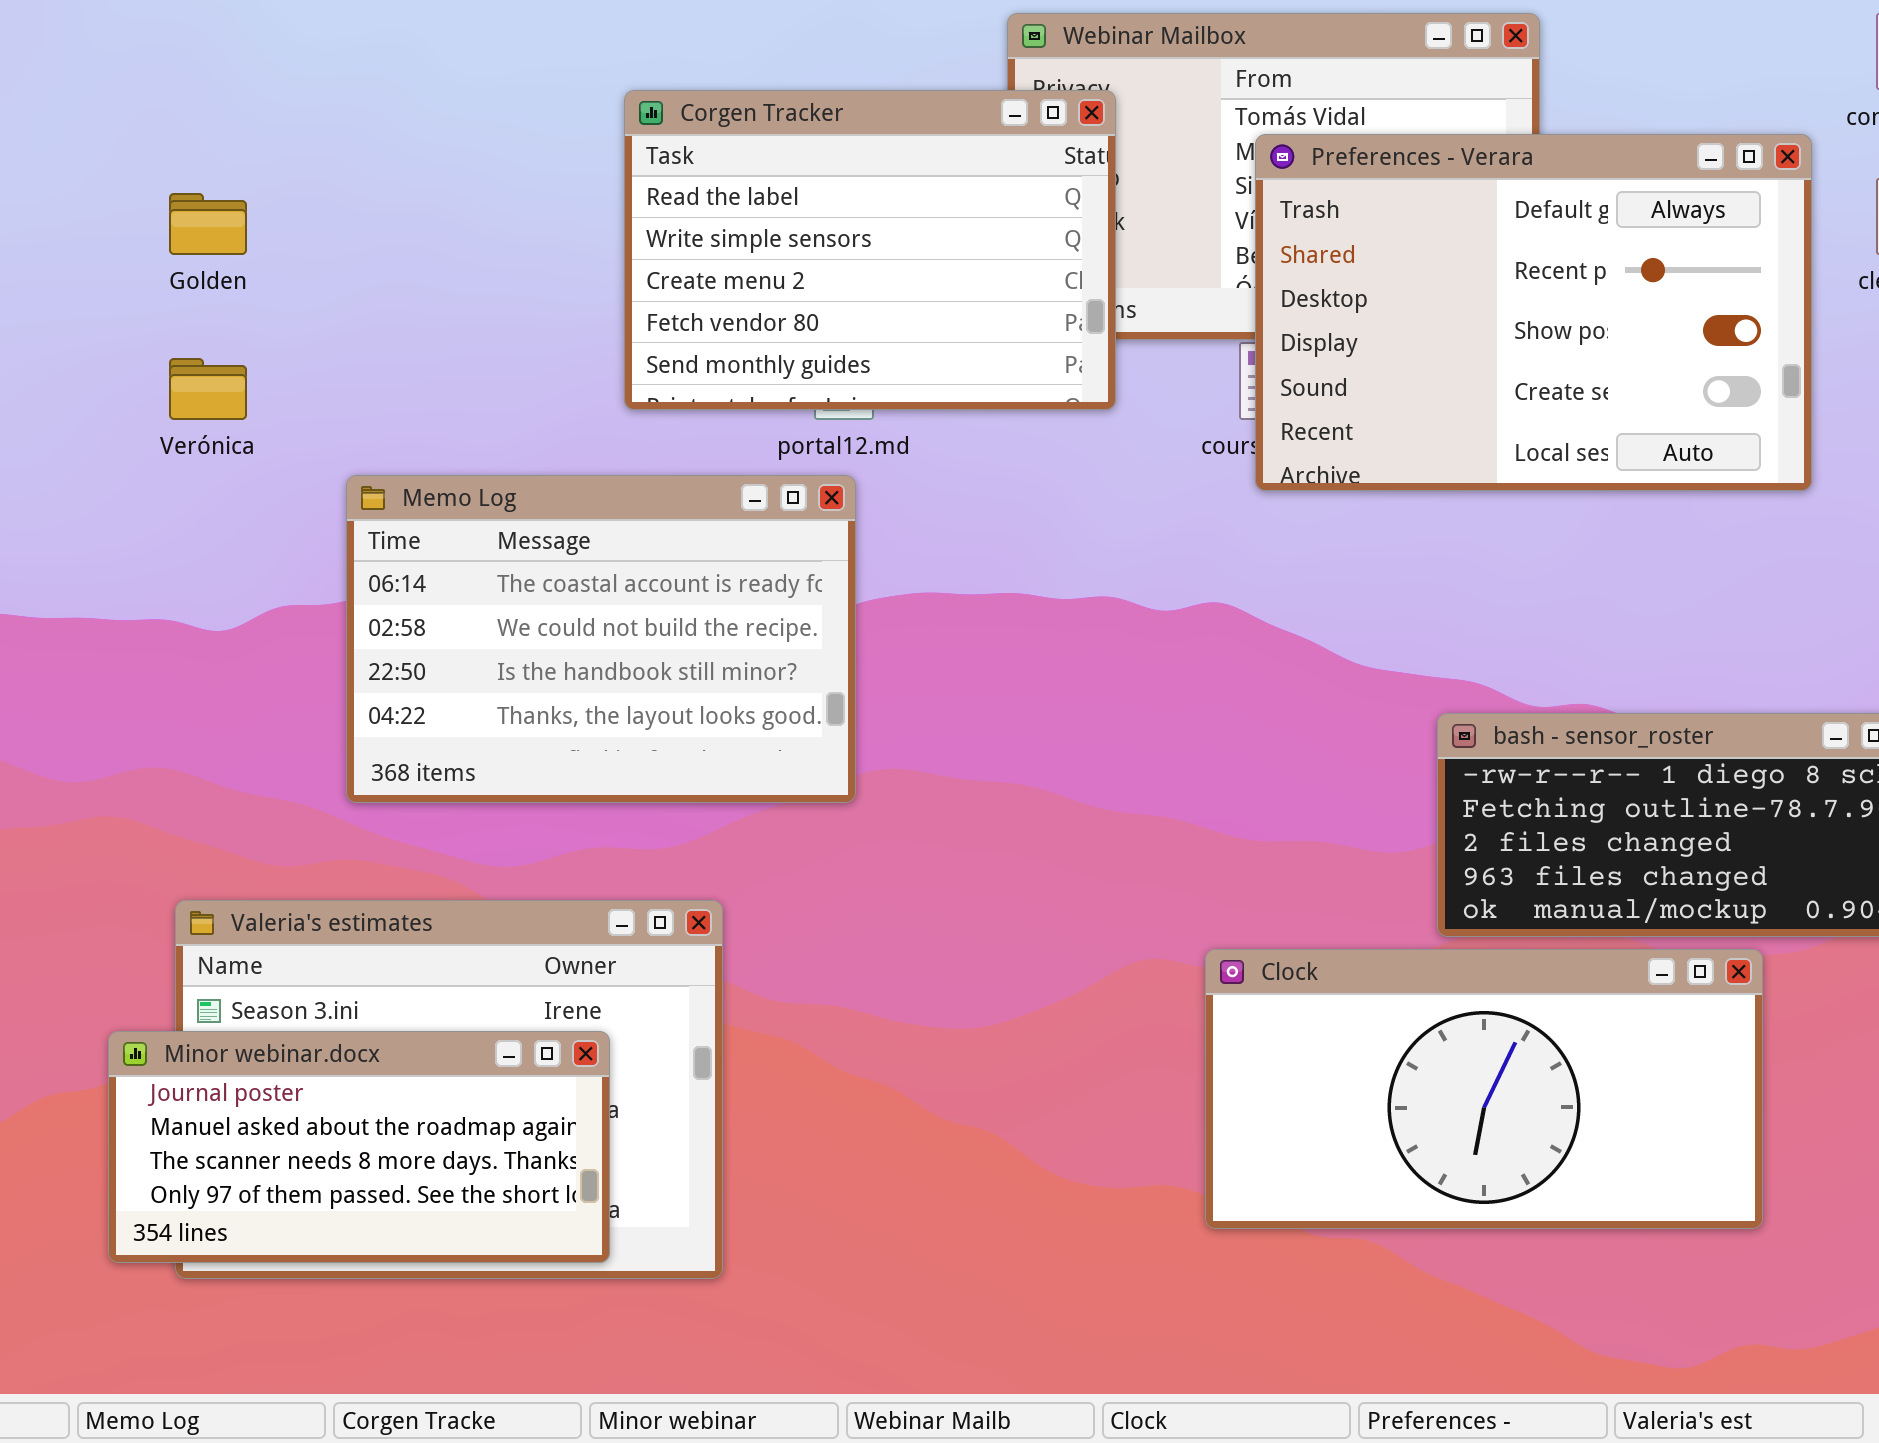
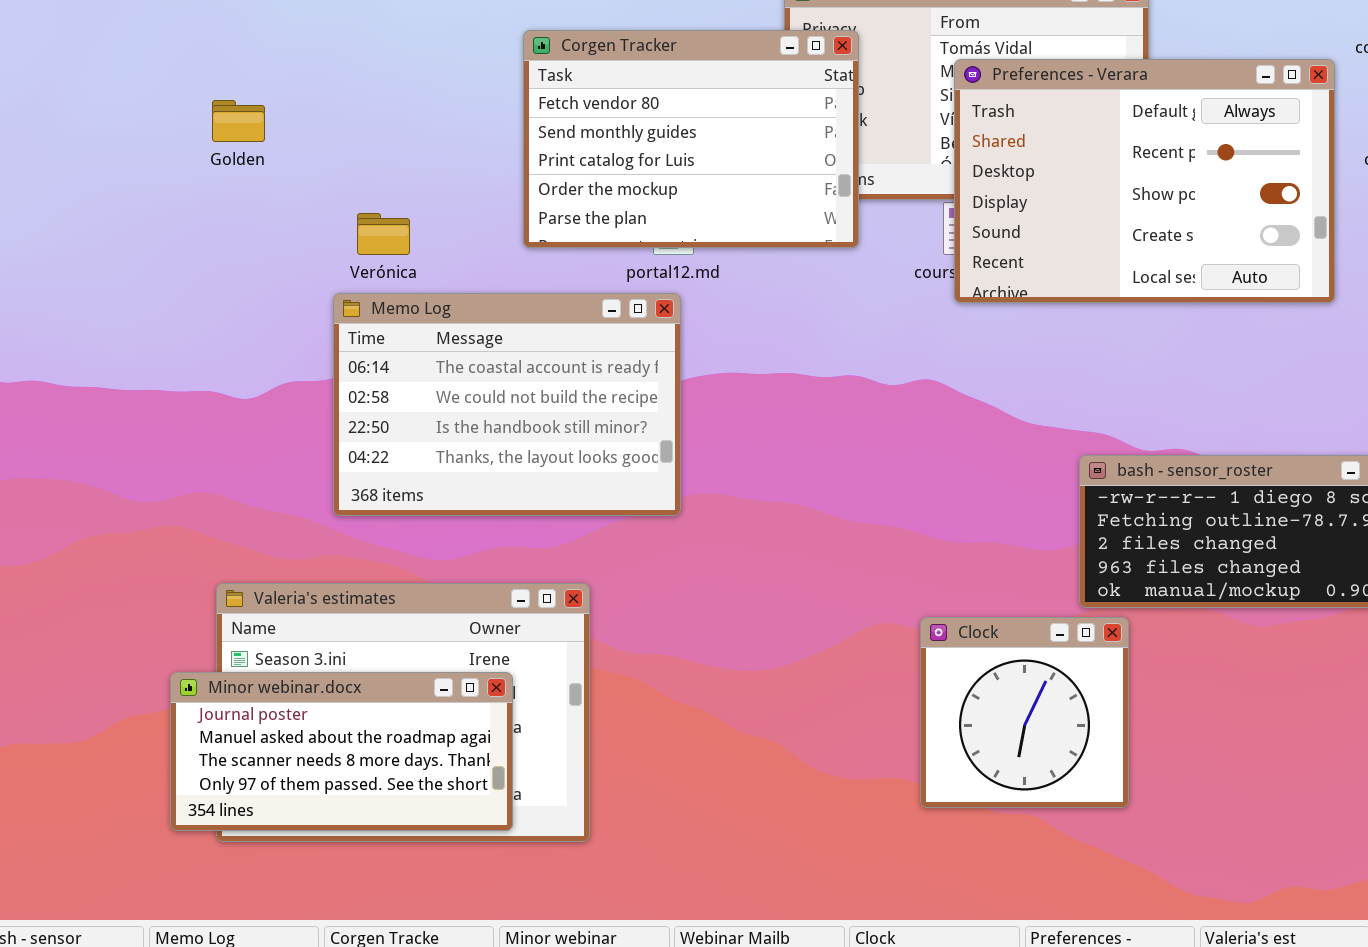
Corgen Tracker: [624,90,1116,410] -> [523,30,859,248], scrolled down 3 rows
Verónica: [169,358,247,420] -> [357,213,410,255], moved
Clock: [1205,949,1763,1229] -> [920,617,1129,808], resized

